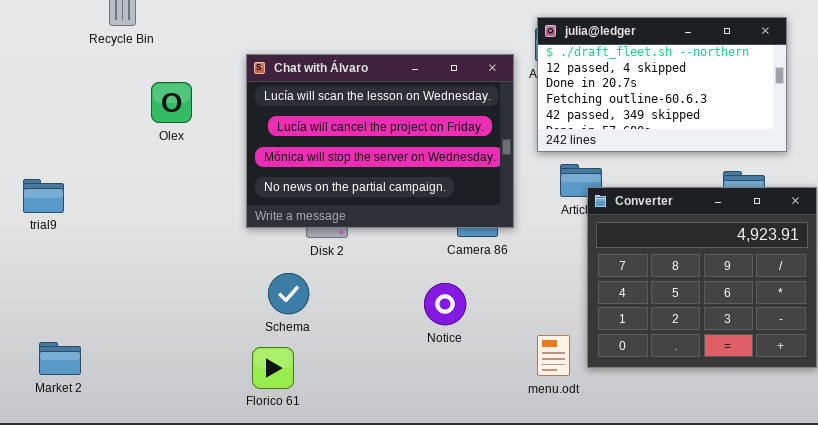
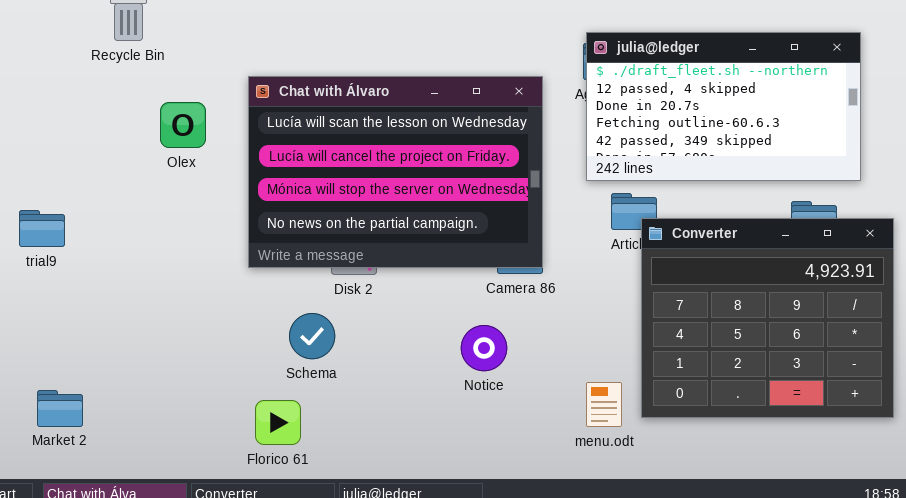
Chat with Álvaro: [246,54,514,228] -> [248,76,543,268], moved
Florico 61: [252,347,294,389] -> [255,400,301,445], moved

